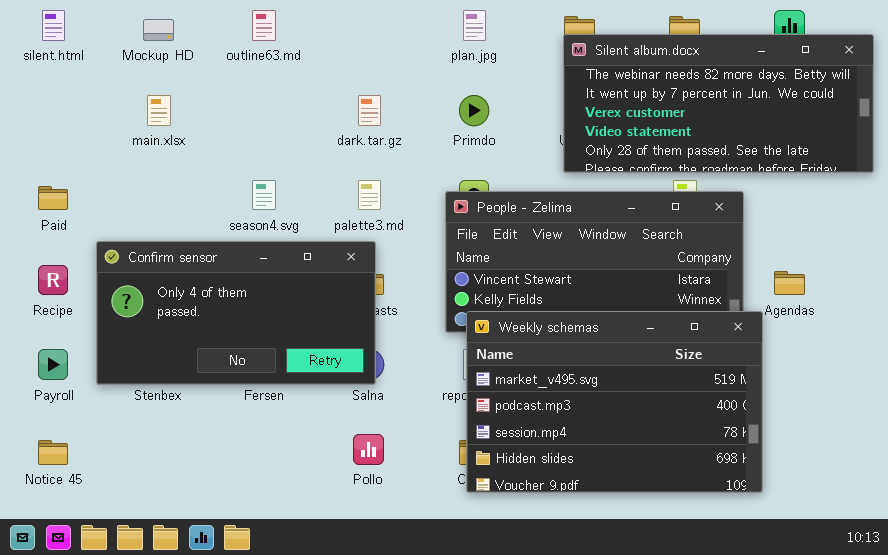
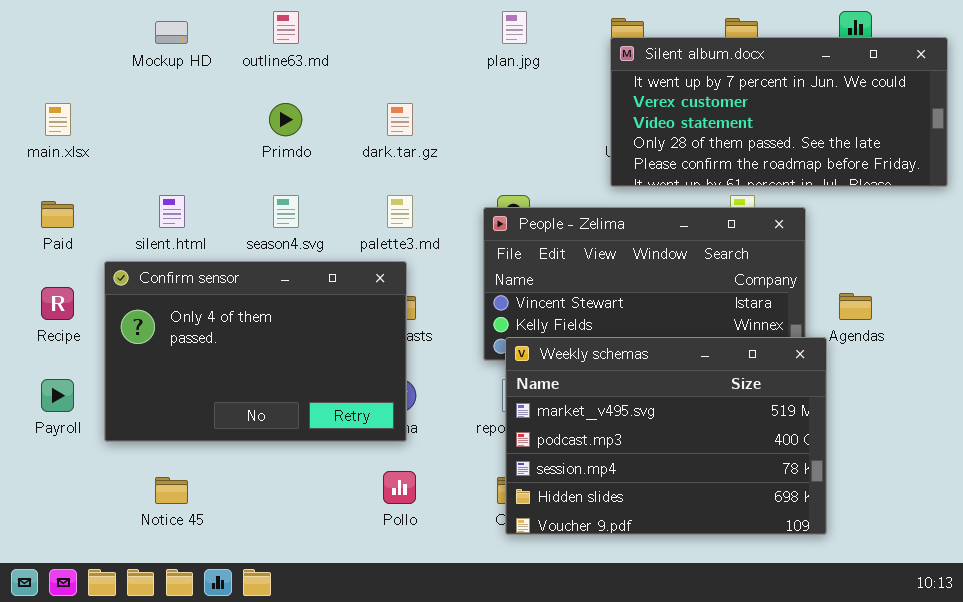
silent.html: [42,10,65,41] -> [159,195,185,228], moved
Silent album.docx: [563,34,874,173] -> [610,37,948,187], scrolled down 1 row
main.xlsx: [147,95,171,126] -> [45,103,71,136], moved
Primdo: [459,95,489,126] -> [269,103,302,136], moved
Confirm sensor: [96,241,376,385] -> [104,261,407,442], resized
Notice 45: [38,440,68,465] -> [155,477,188,504], moved

